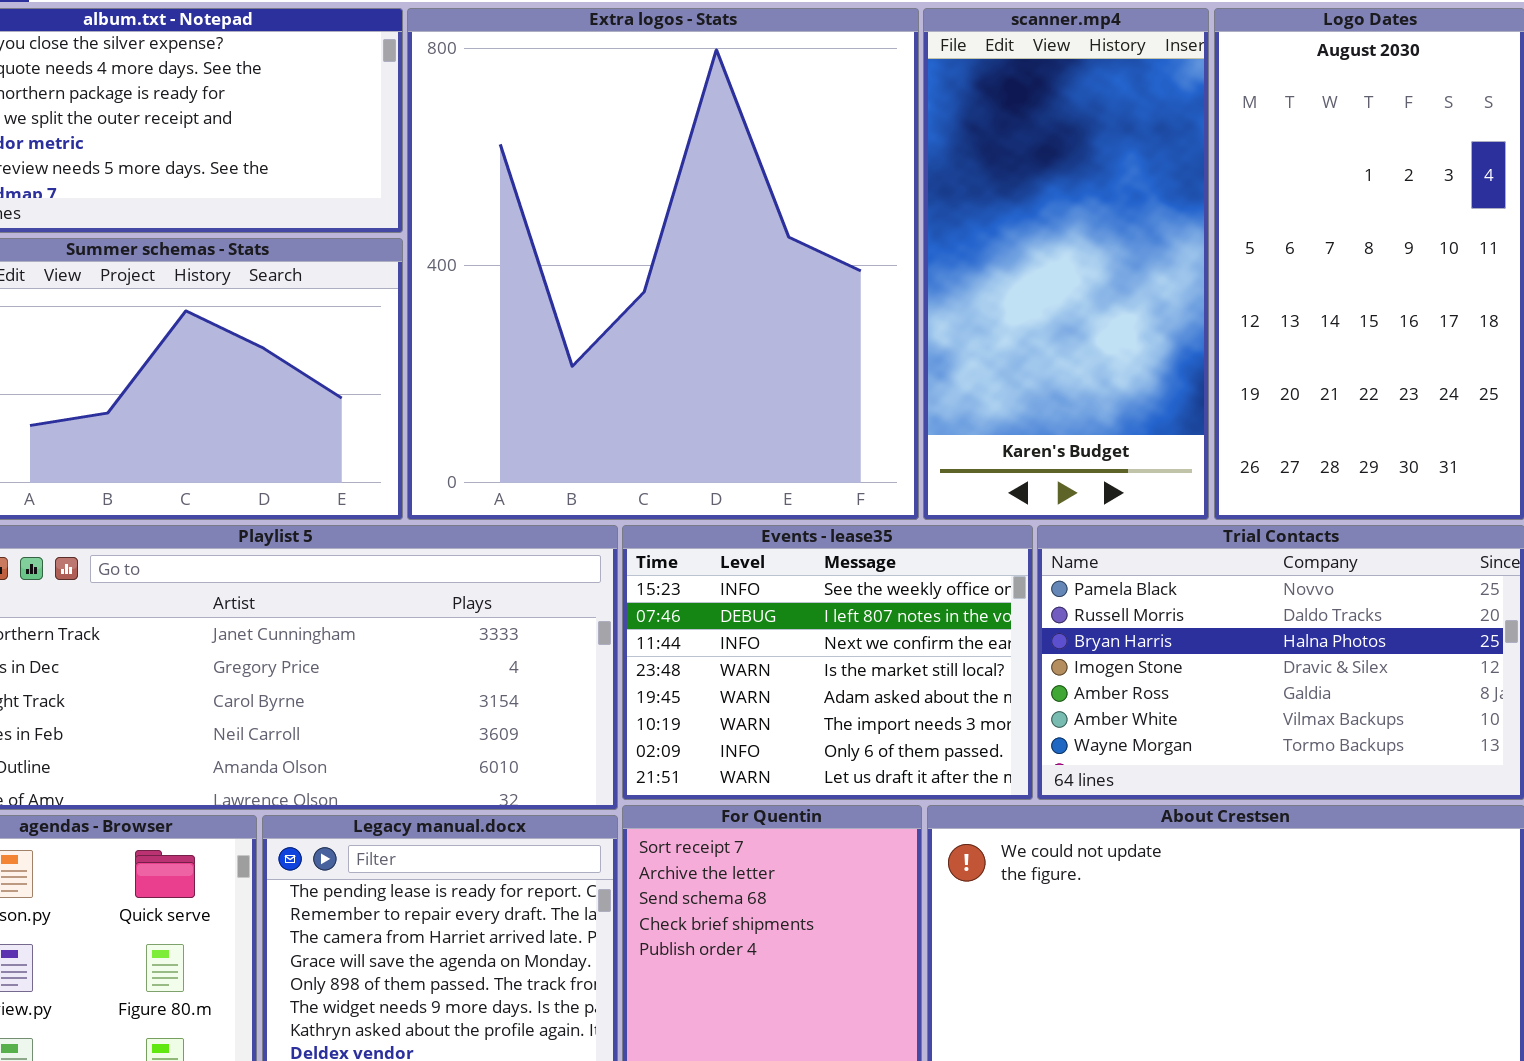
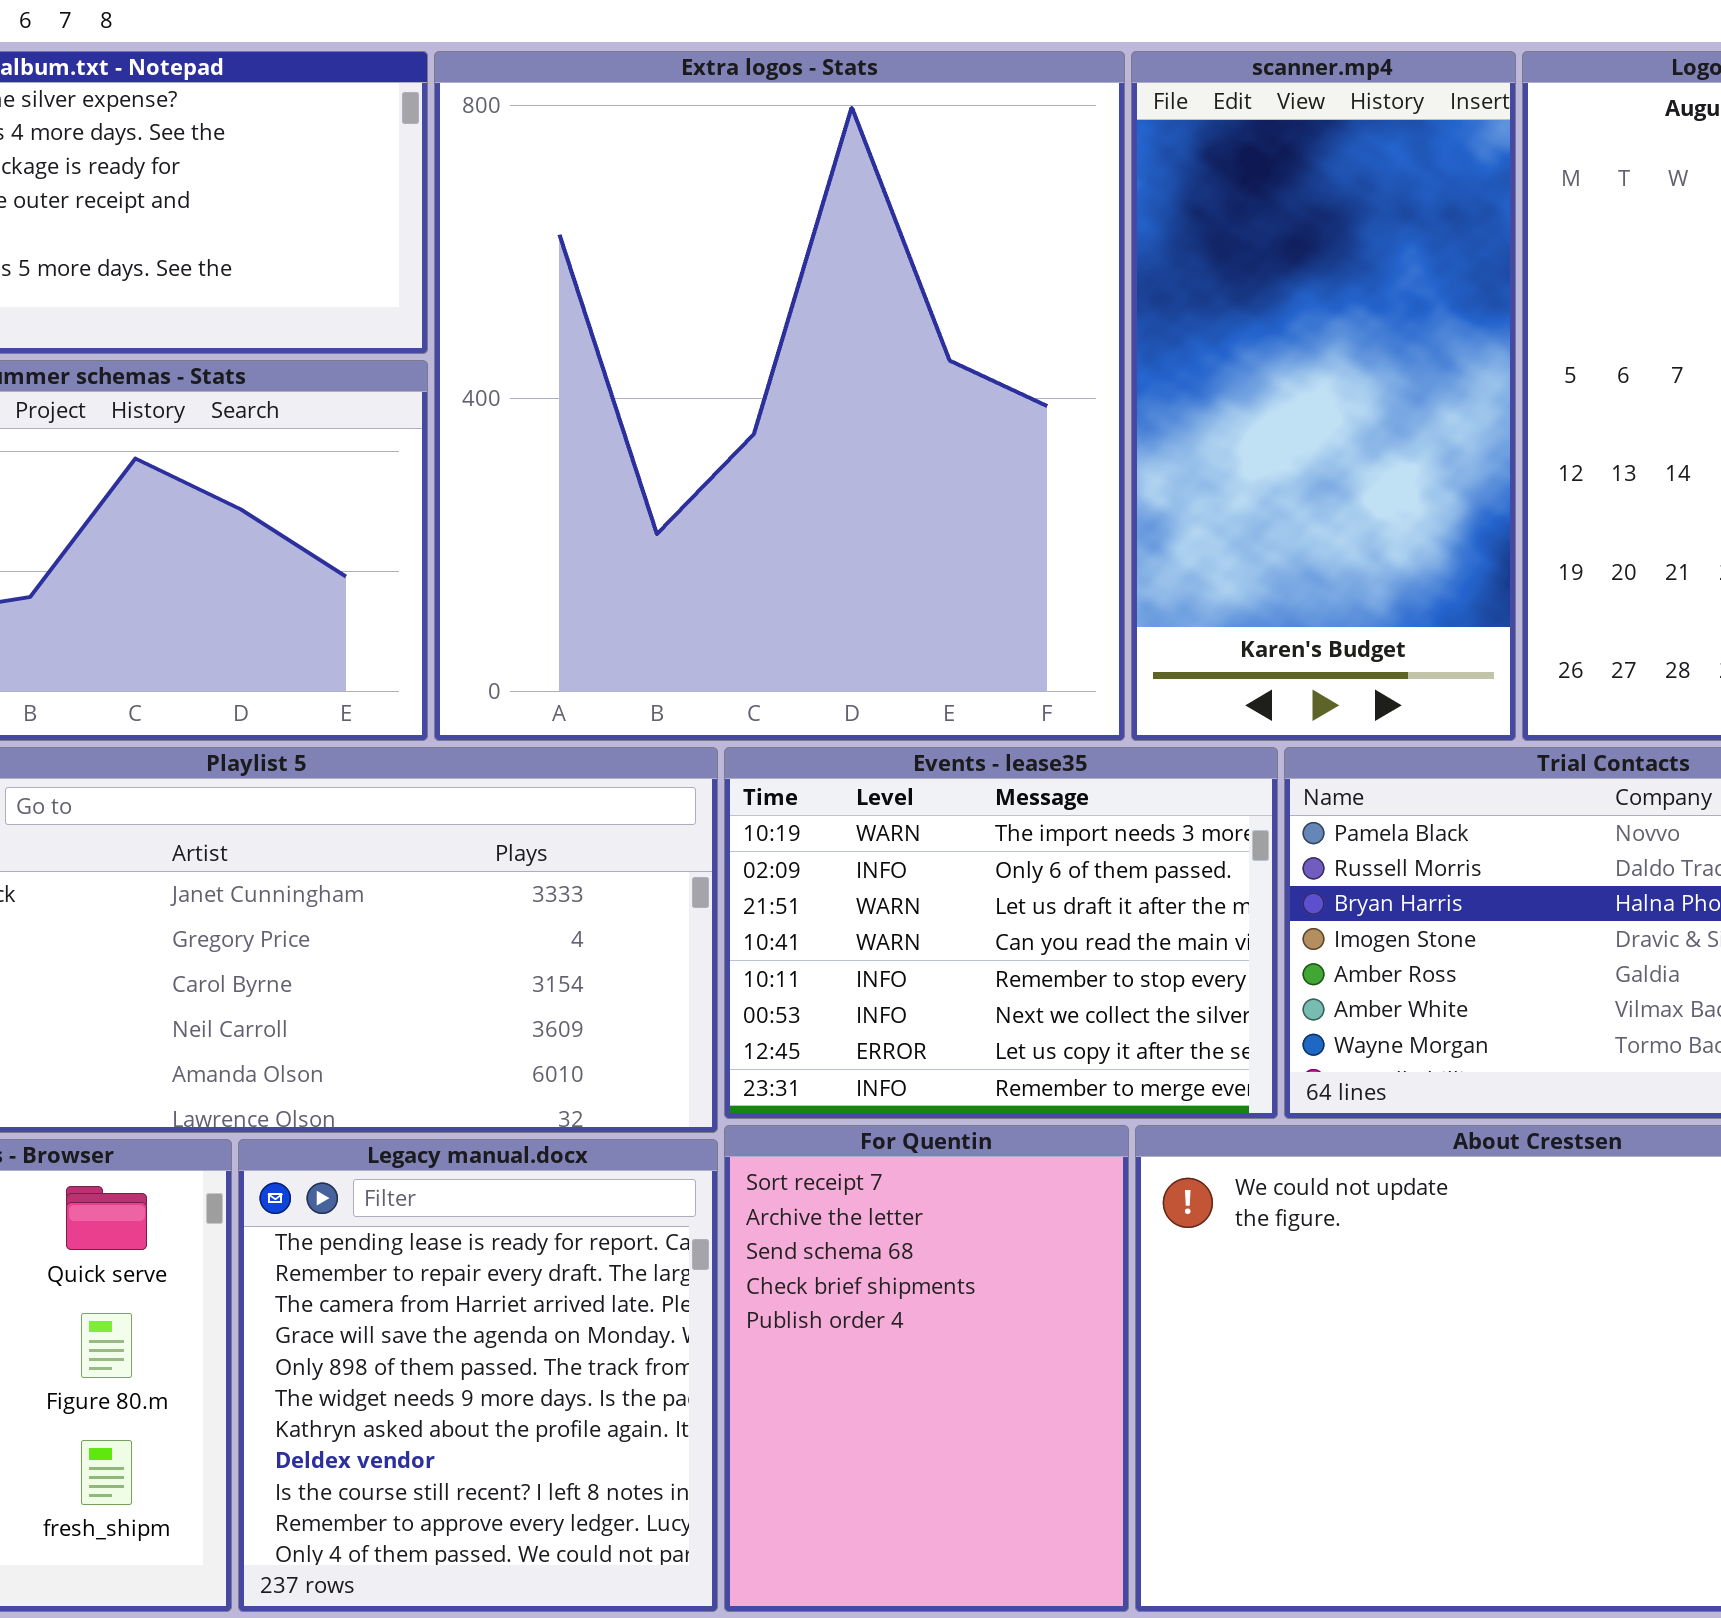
Events - lease35: [622,525,1033,800] -> [724,747,1278,1119], scrolled down 5 rows

